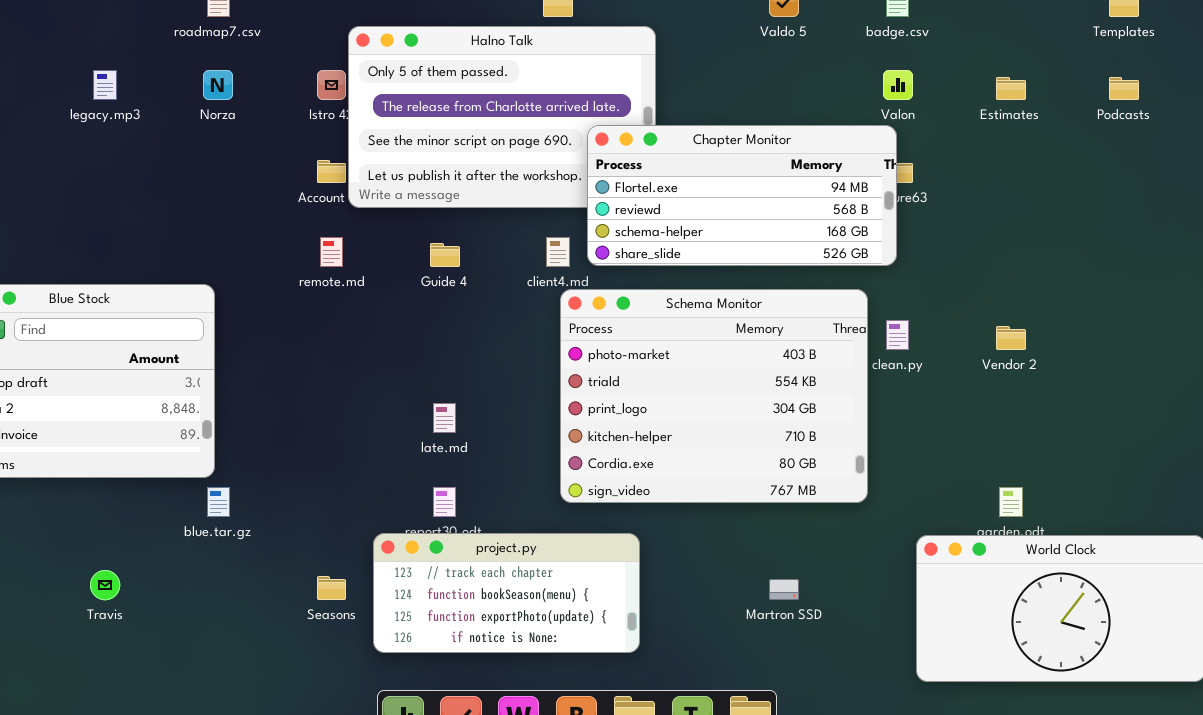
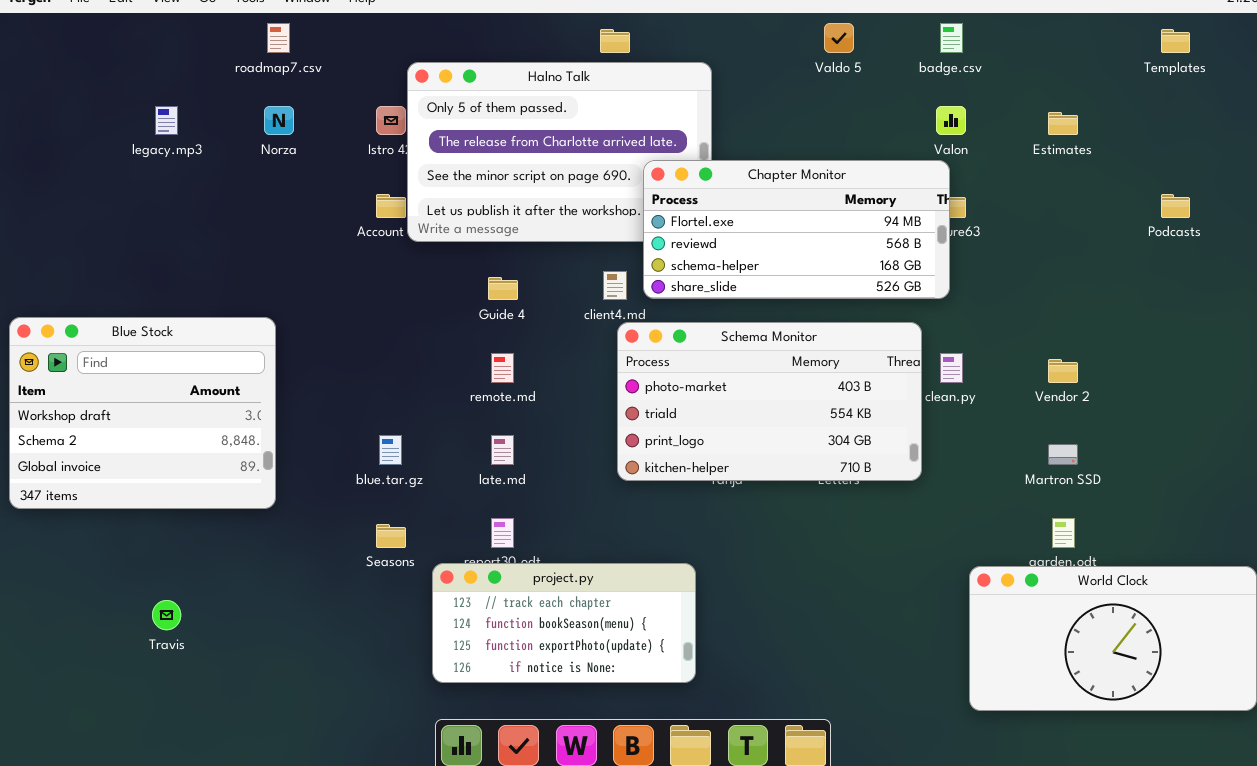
Podcasts: [1109,77,1139,100] -> [1161,194,1190,218], moved
remote.md: [320,237,343,267] -> [491,353,514,383], moved
Schema Monitor: [560,289,868,503] -> [617,322,922,481], resized
blue.tar.gz: [207,487,230,517] -> [379,435,402,465], moved
Seasons: [317,576,346,600] -> [376,524,406,548], moved
Martron SSD: [769,579,799,600] -> [1048,444,1078,465], moved

